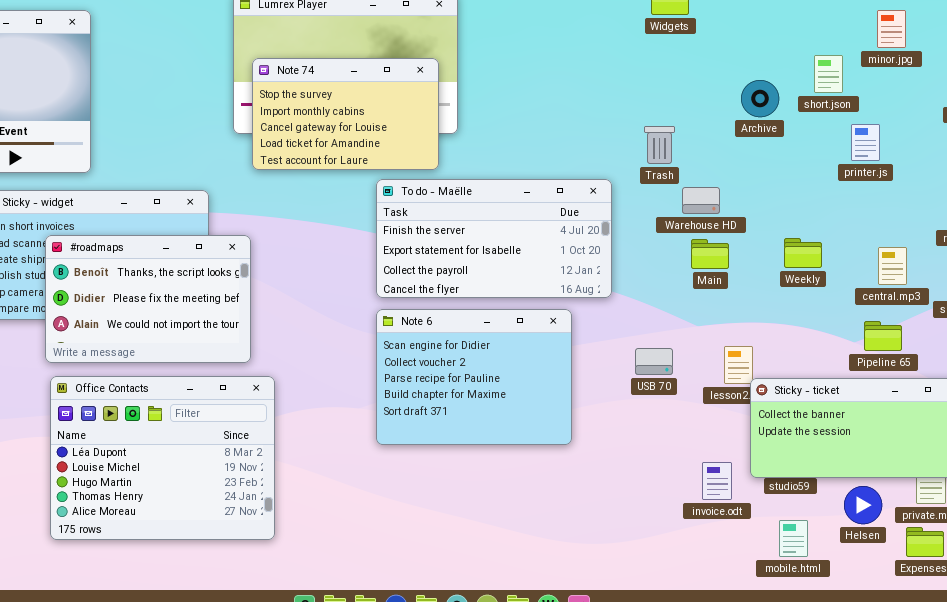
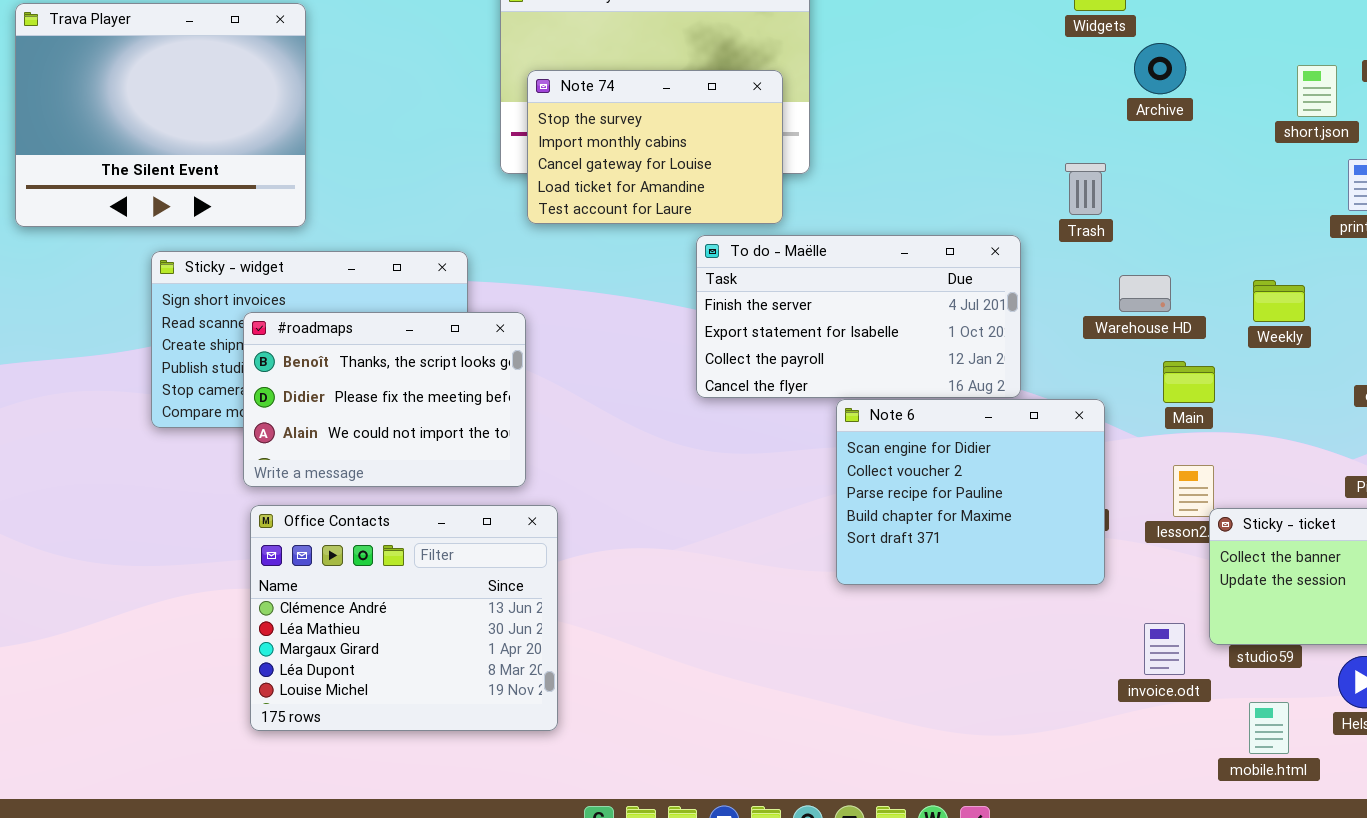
Archive: [741,80,779,117] -> [1134,43,1186,94], moved
Warehouse HD: [682,187,720,214] -> [1119,275,1171,312], moved
Weekly: [784,238,822,268] -> [1253,280,1305,322], moved
Main: [691,239,729,269] -> [1163,361,1215,403], moved
Note 6: [376,309,572,445] -> [836,399,1105,585], moved
Office Contacts: [50,376,275,540] -> [250,505,558,731], scrolled up 3 rows

